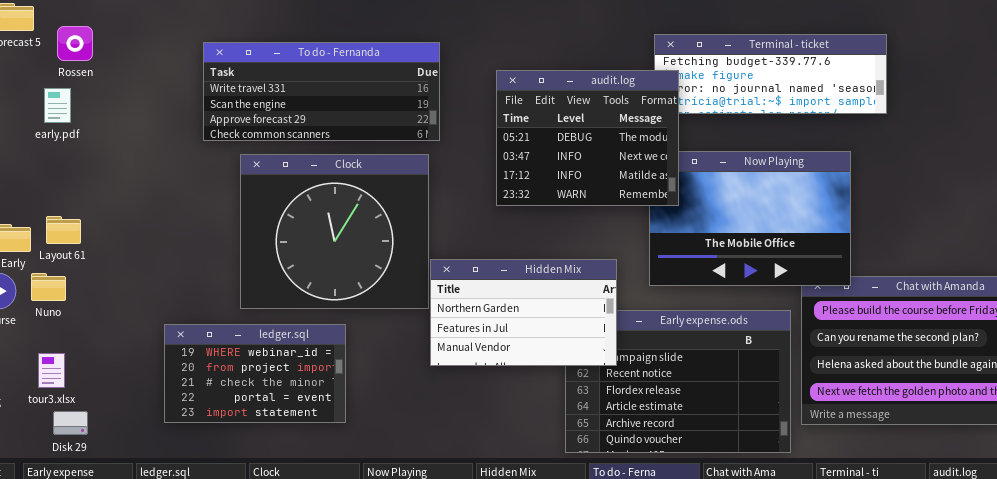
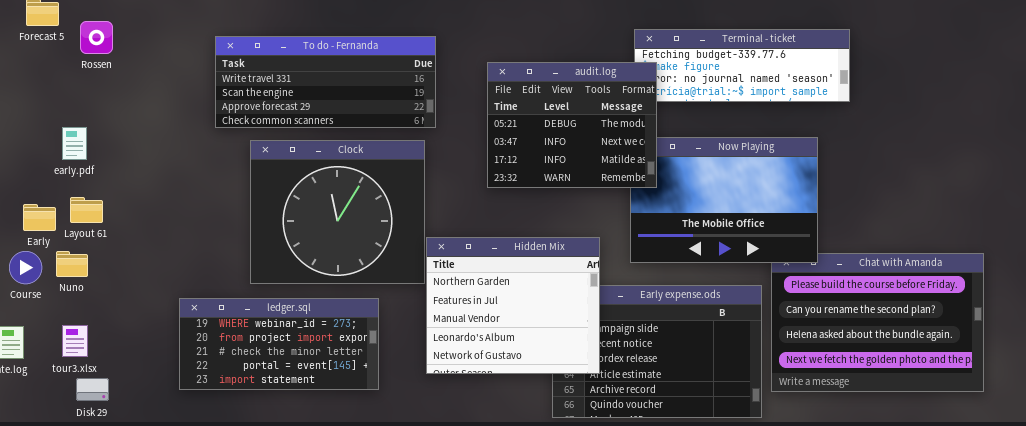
early.pdf: [44,88,71,123] -> [62,127,87,160], moved
Hidden Mix: [430,259,617,366] -> [426,237,600,374], resized
ledger.sql: [164,324,346,423] -> [179,298,379,390], resized

